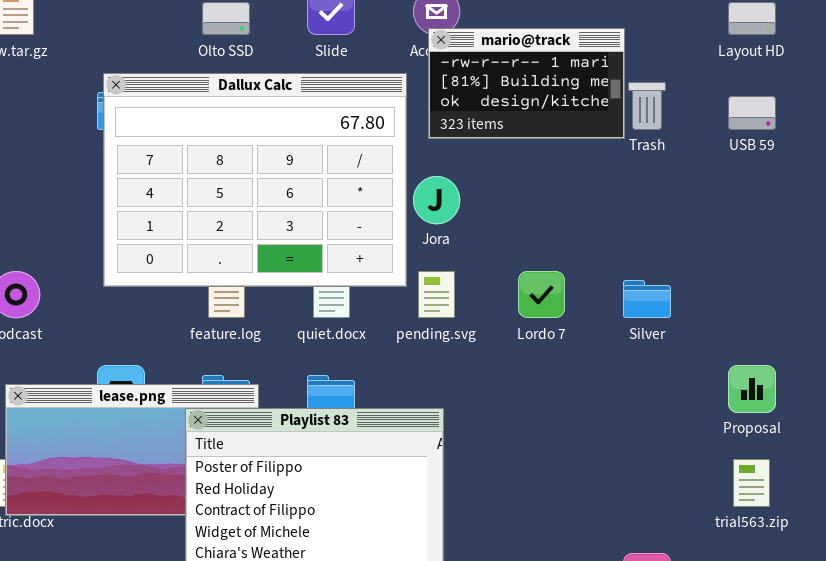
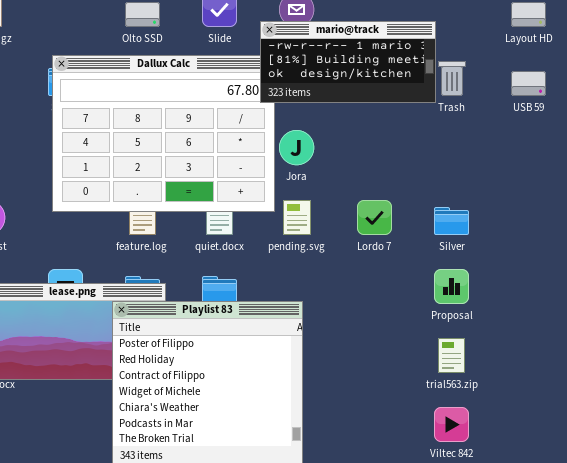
mario@track: [428,28,625,139] -> [260,21,436,103], resized
Proposal: [728,365,776,413] -> [434,269,469,304], moved
trial563.zip: [733,459,770,507] -> [438,338,465,373], moved

